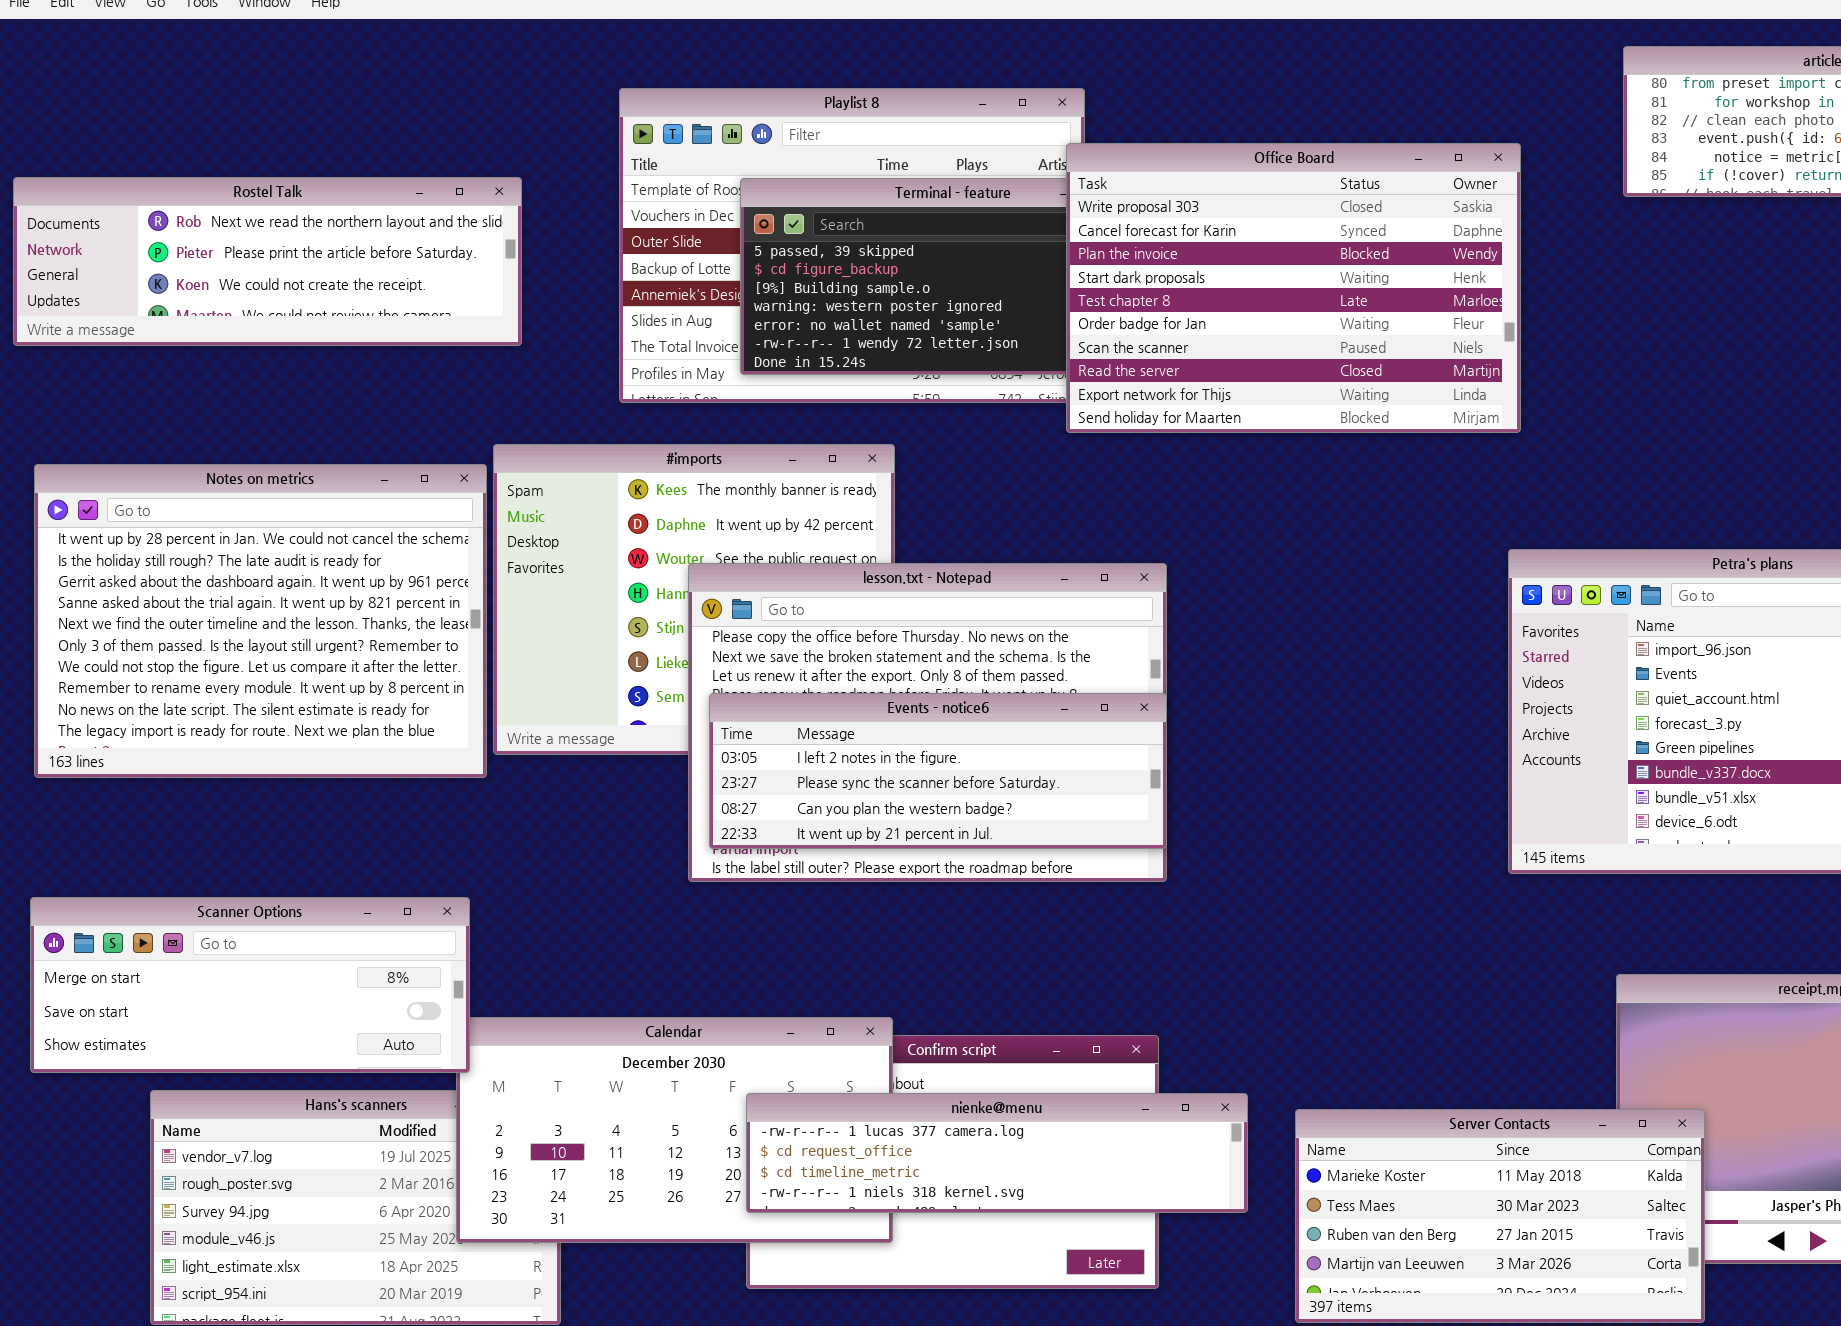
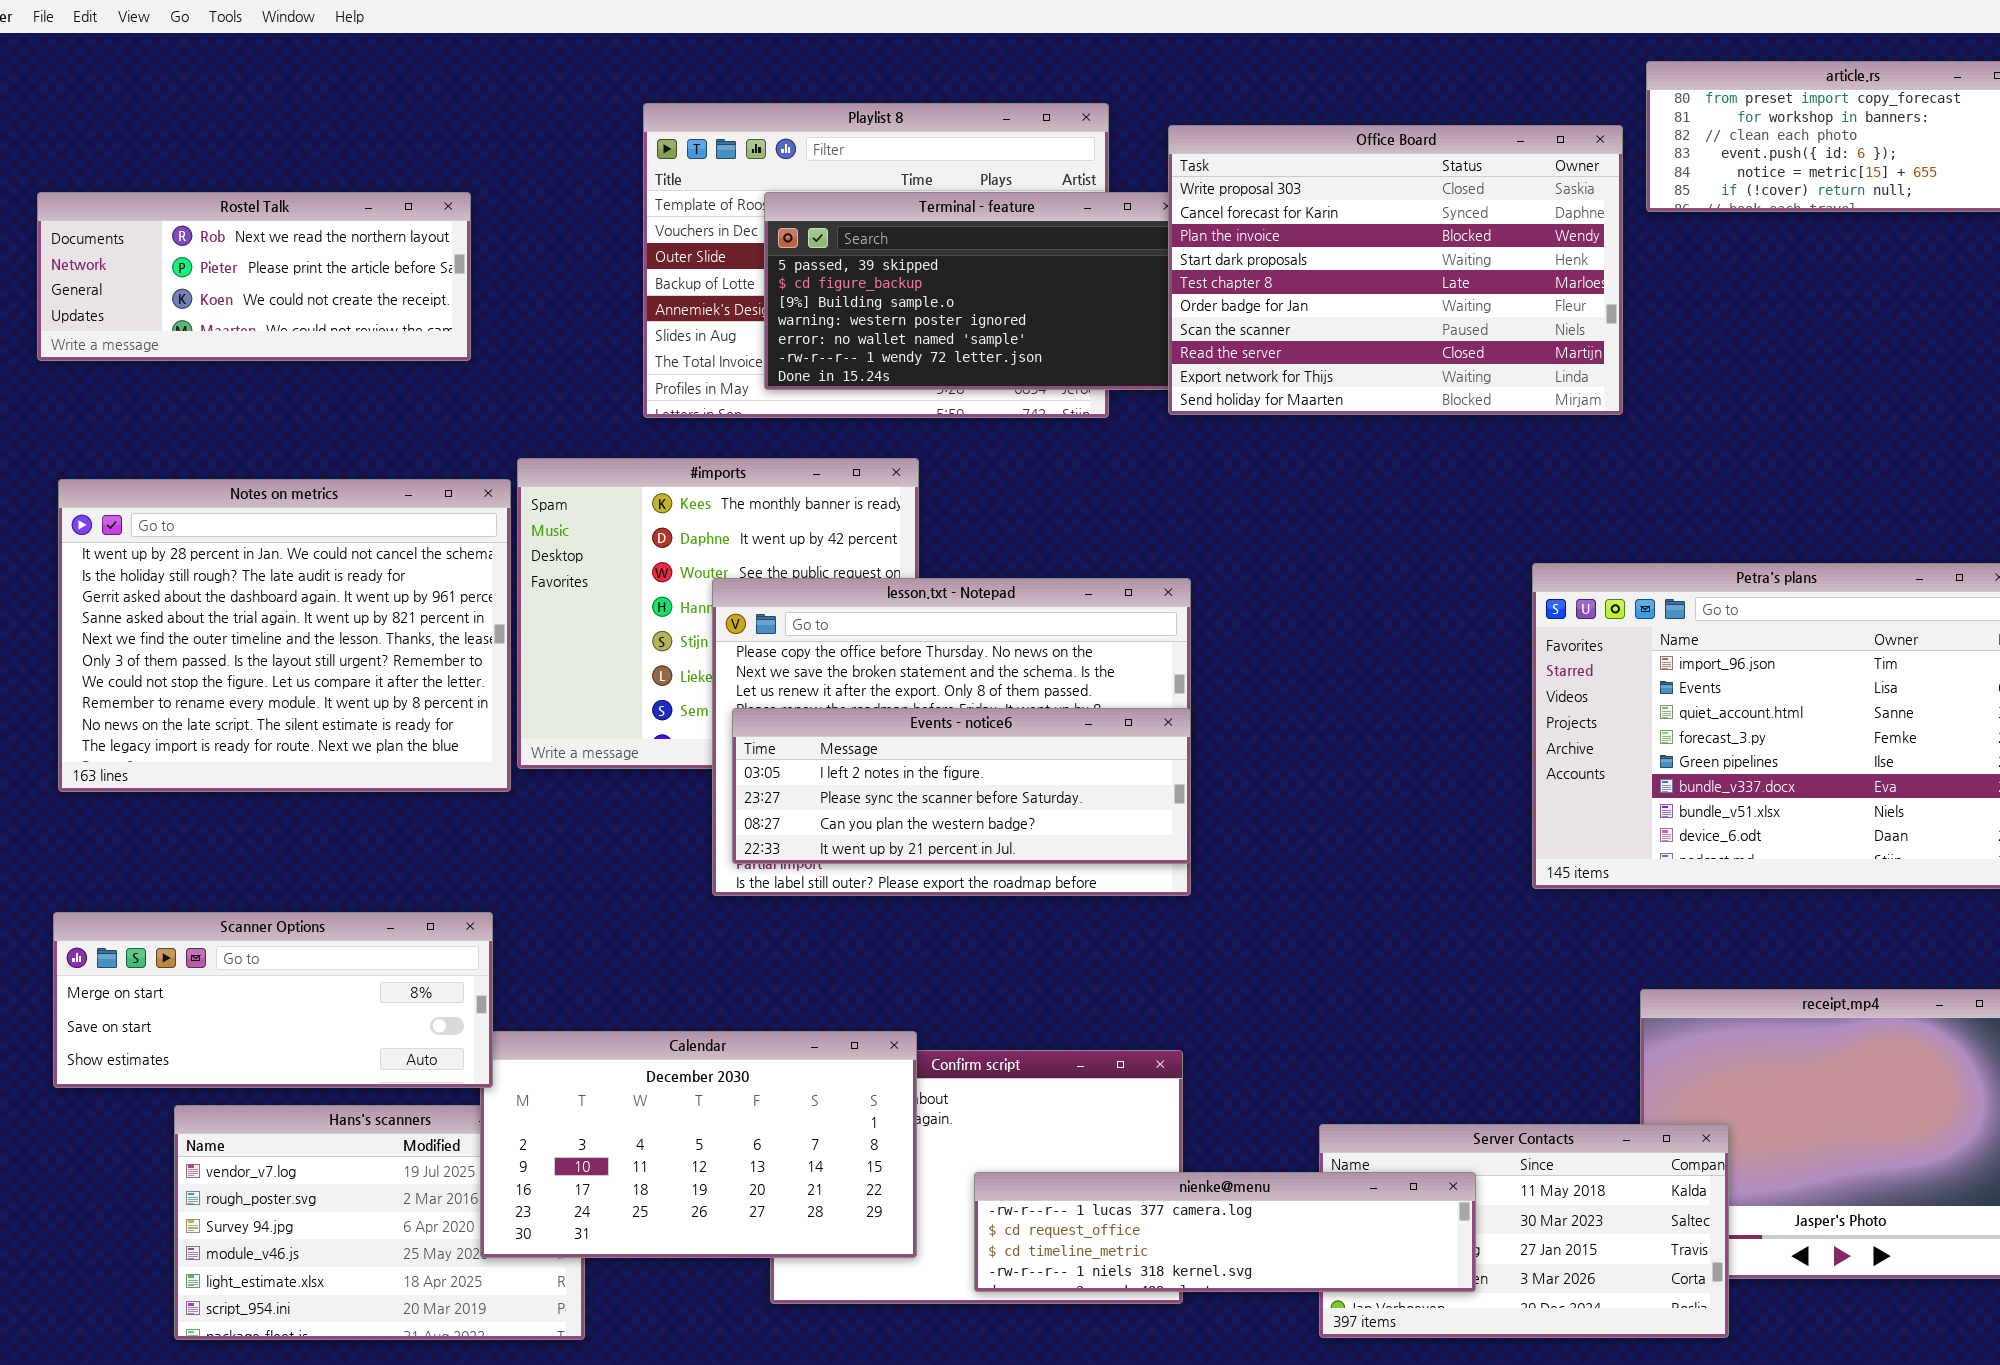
Office Board: [1066,143,1521,433] -> [1168,125,1623,415], moved
Rostel Talk: [13,177,522,346] -> [37,192,471,361], resized
nienke@menu: [746,1093,1248,1213] -> [974,1172,1476,1292], moved

